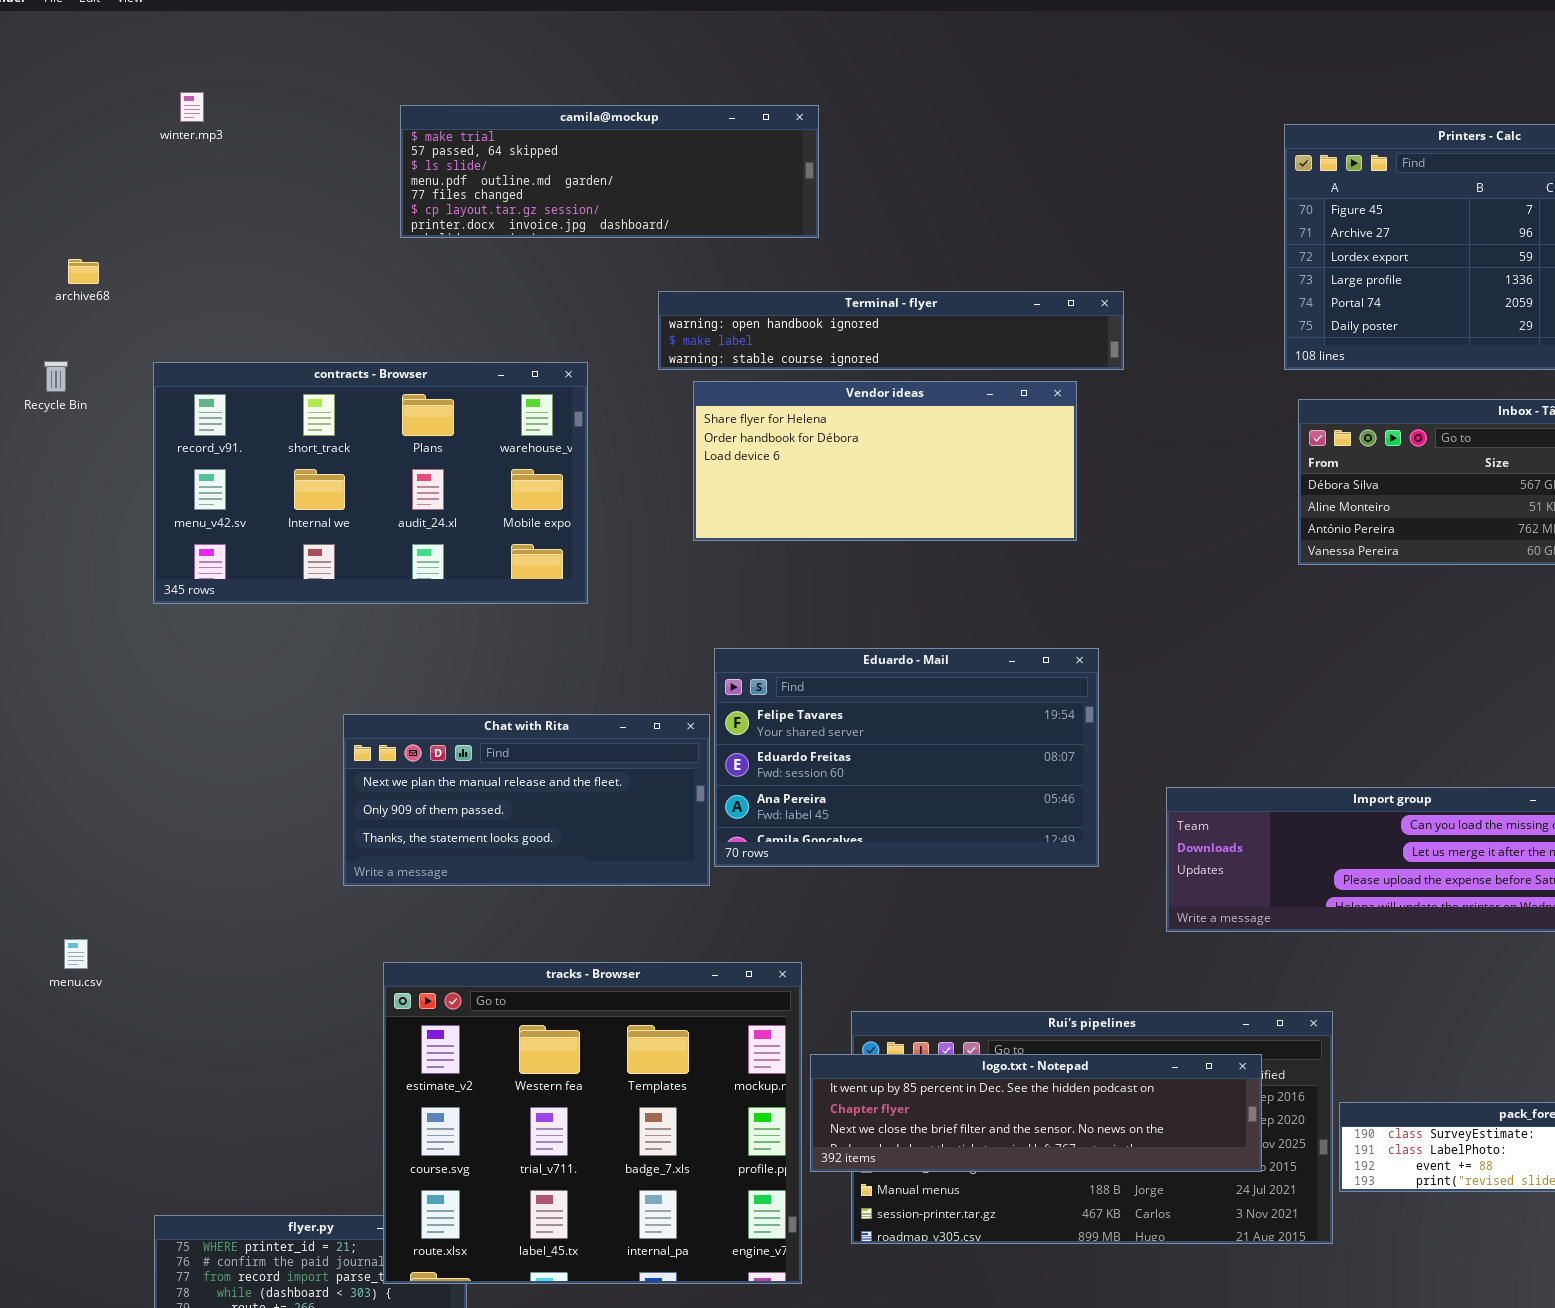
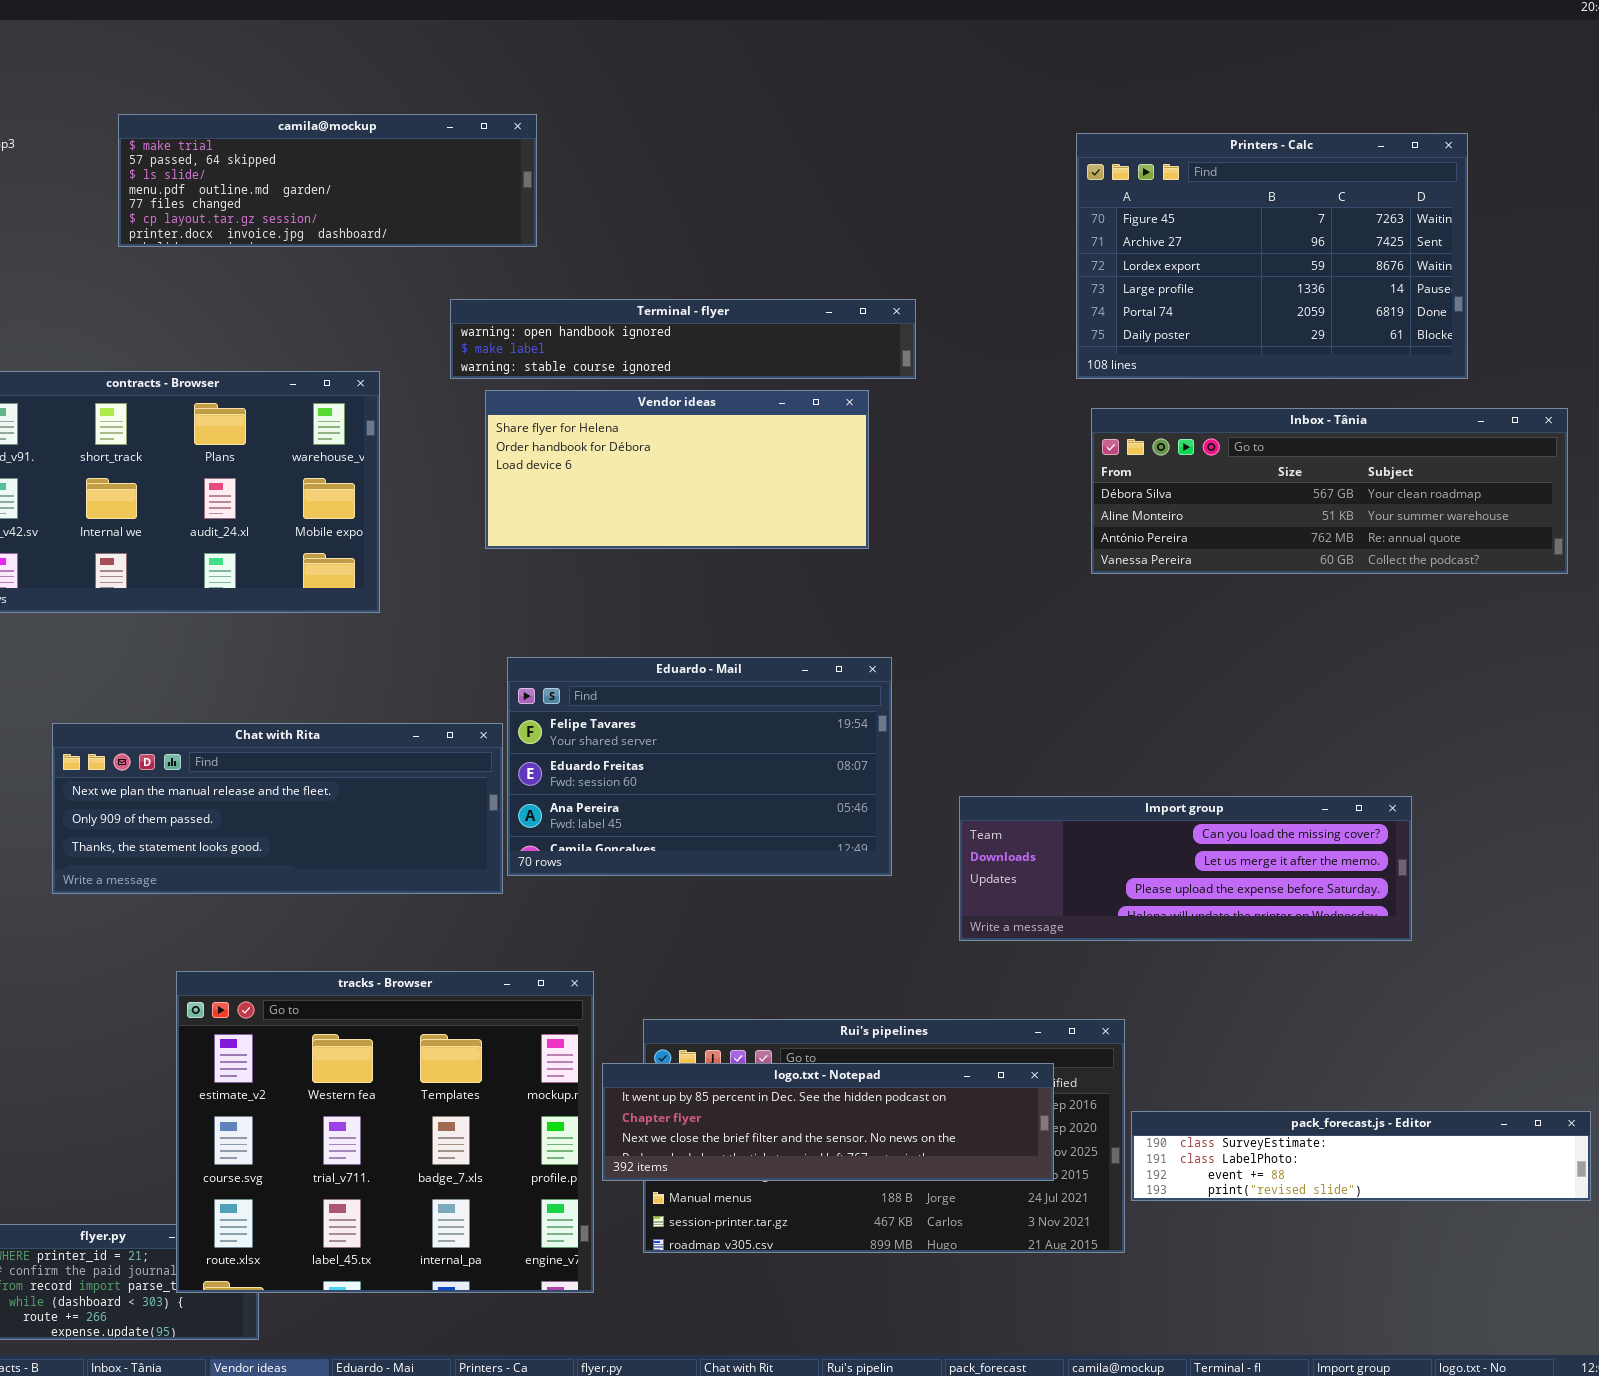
camila@mockup: [400,105,819,238] -> [118,114,537,247], moved
Chat with Rita: [343,714,710,886] -> [52,723,503,894], resized

